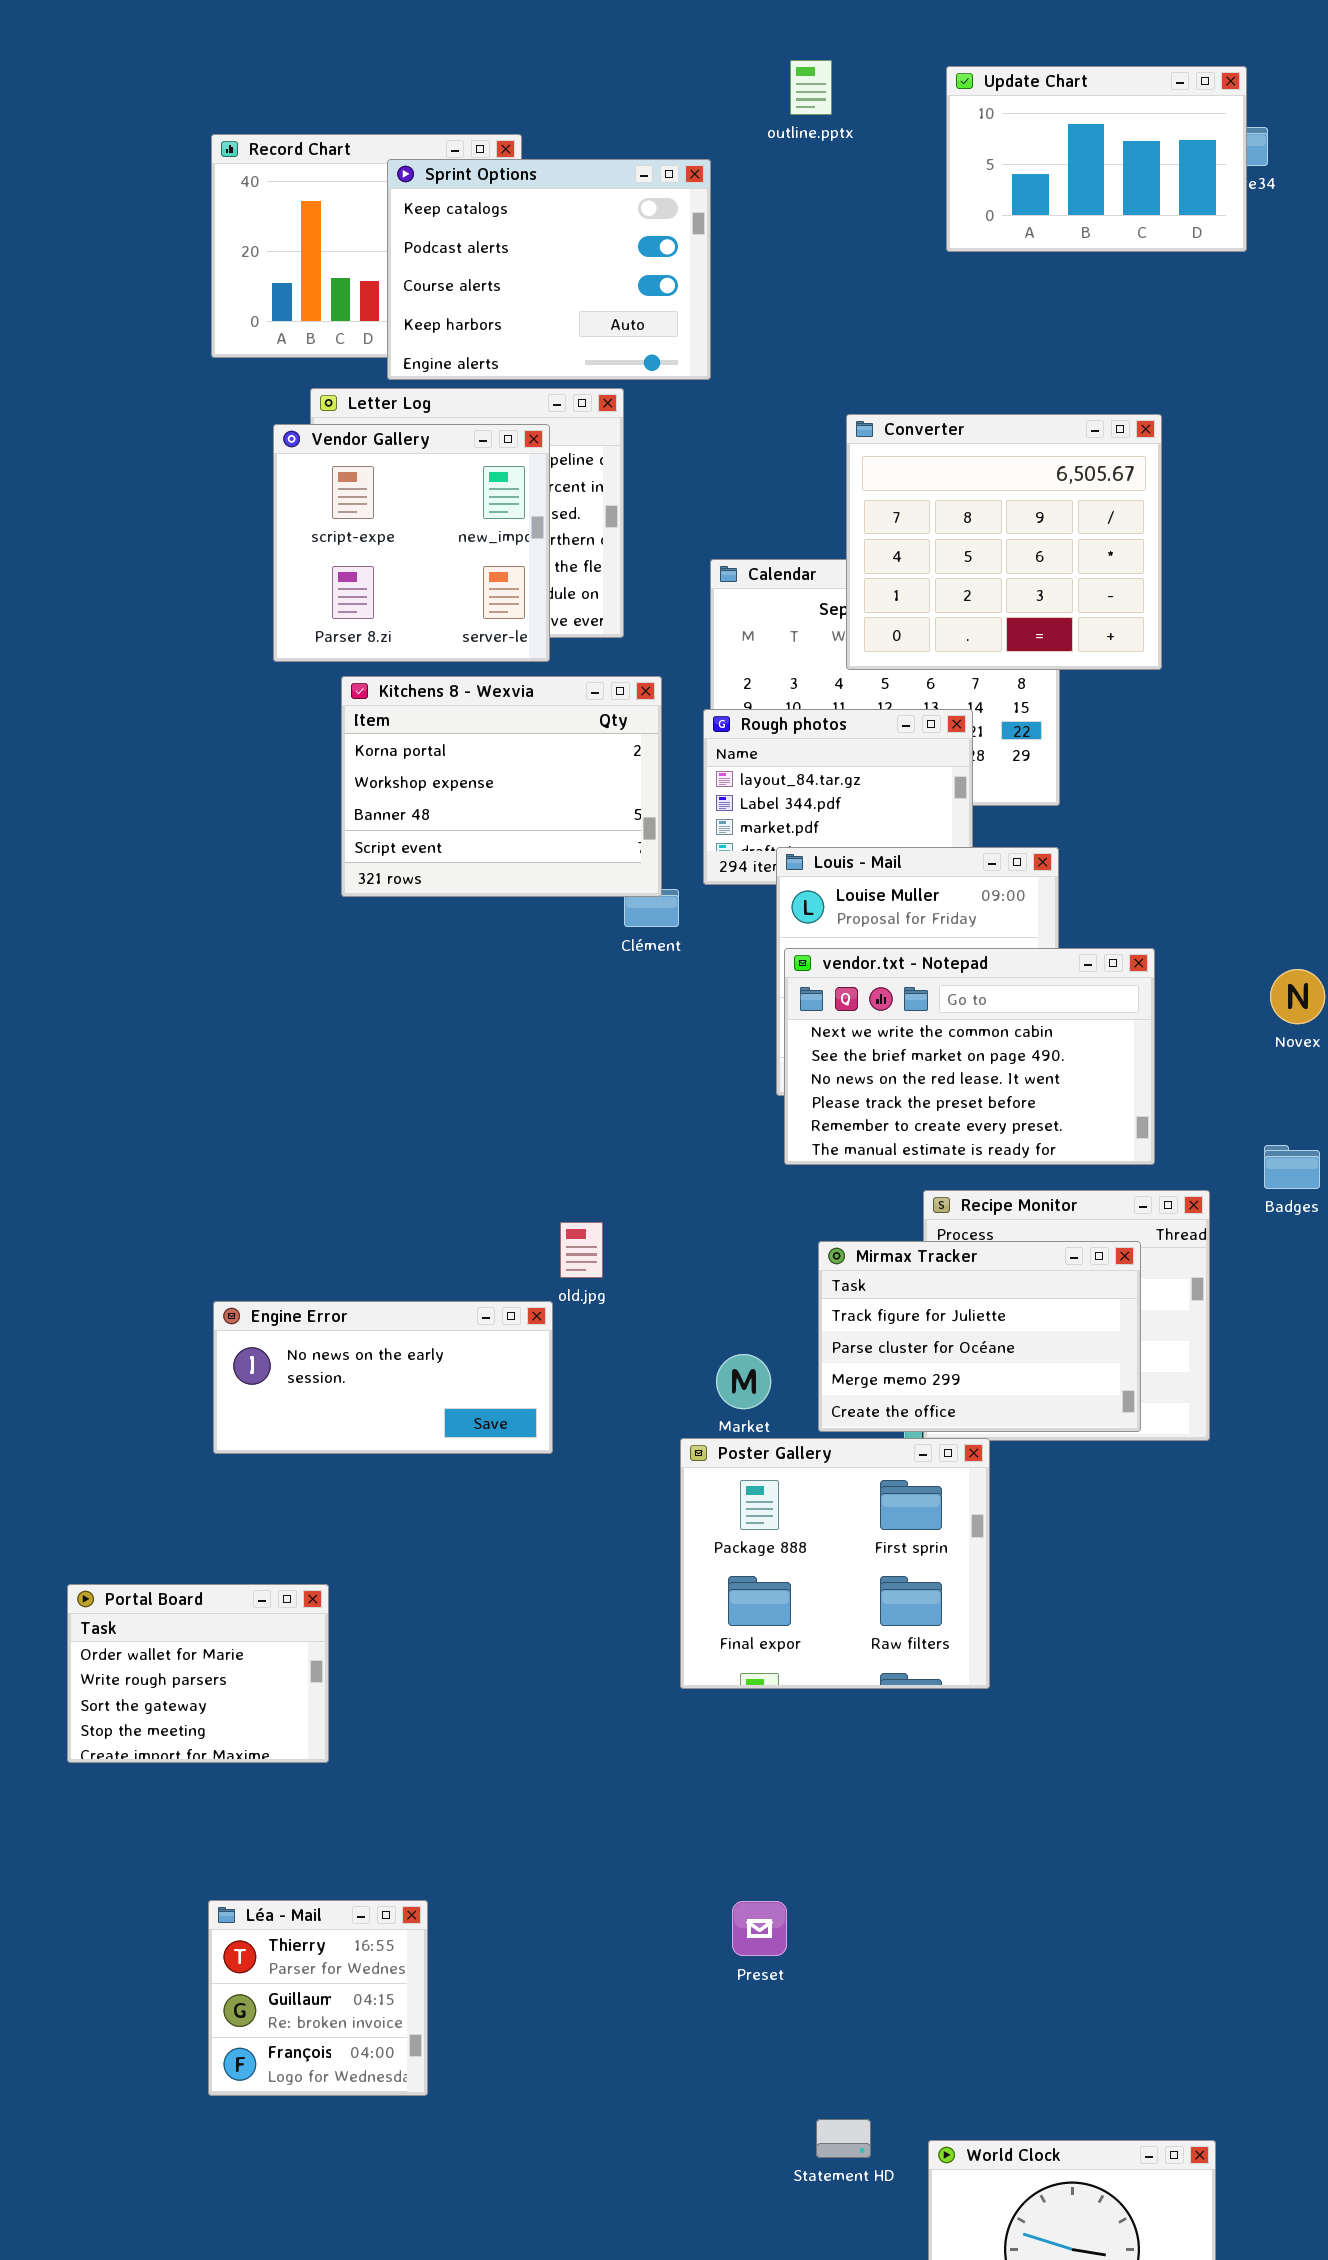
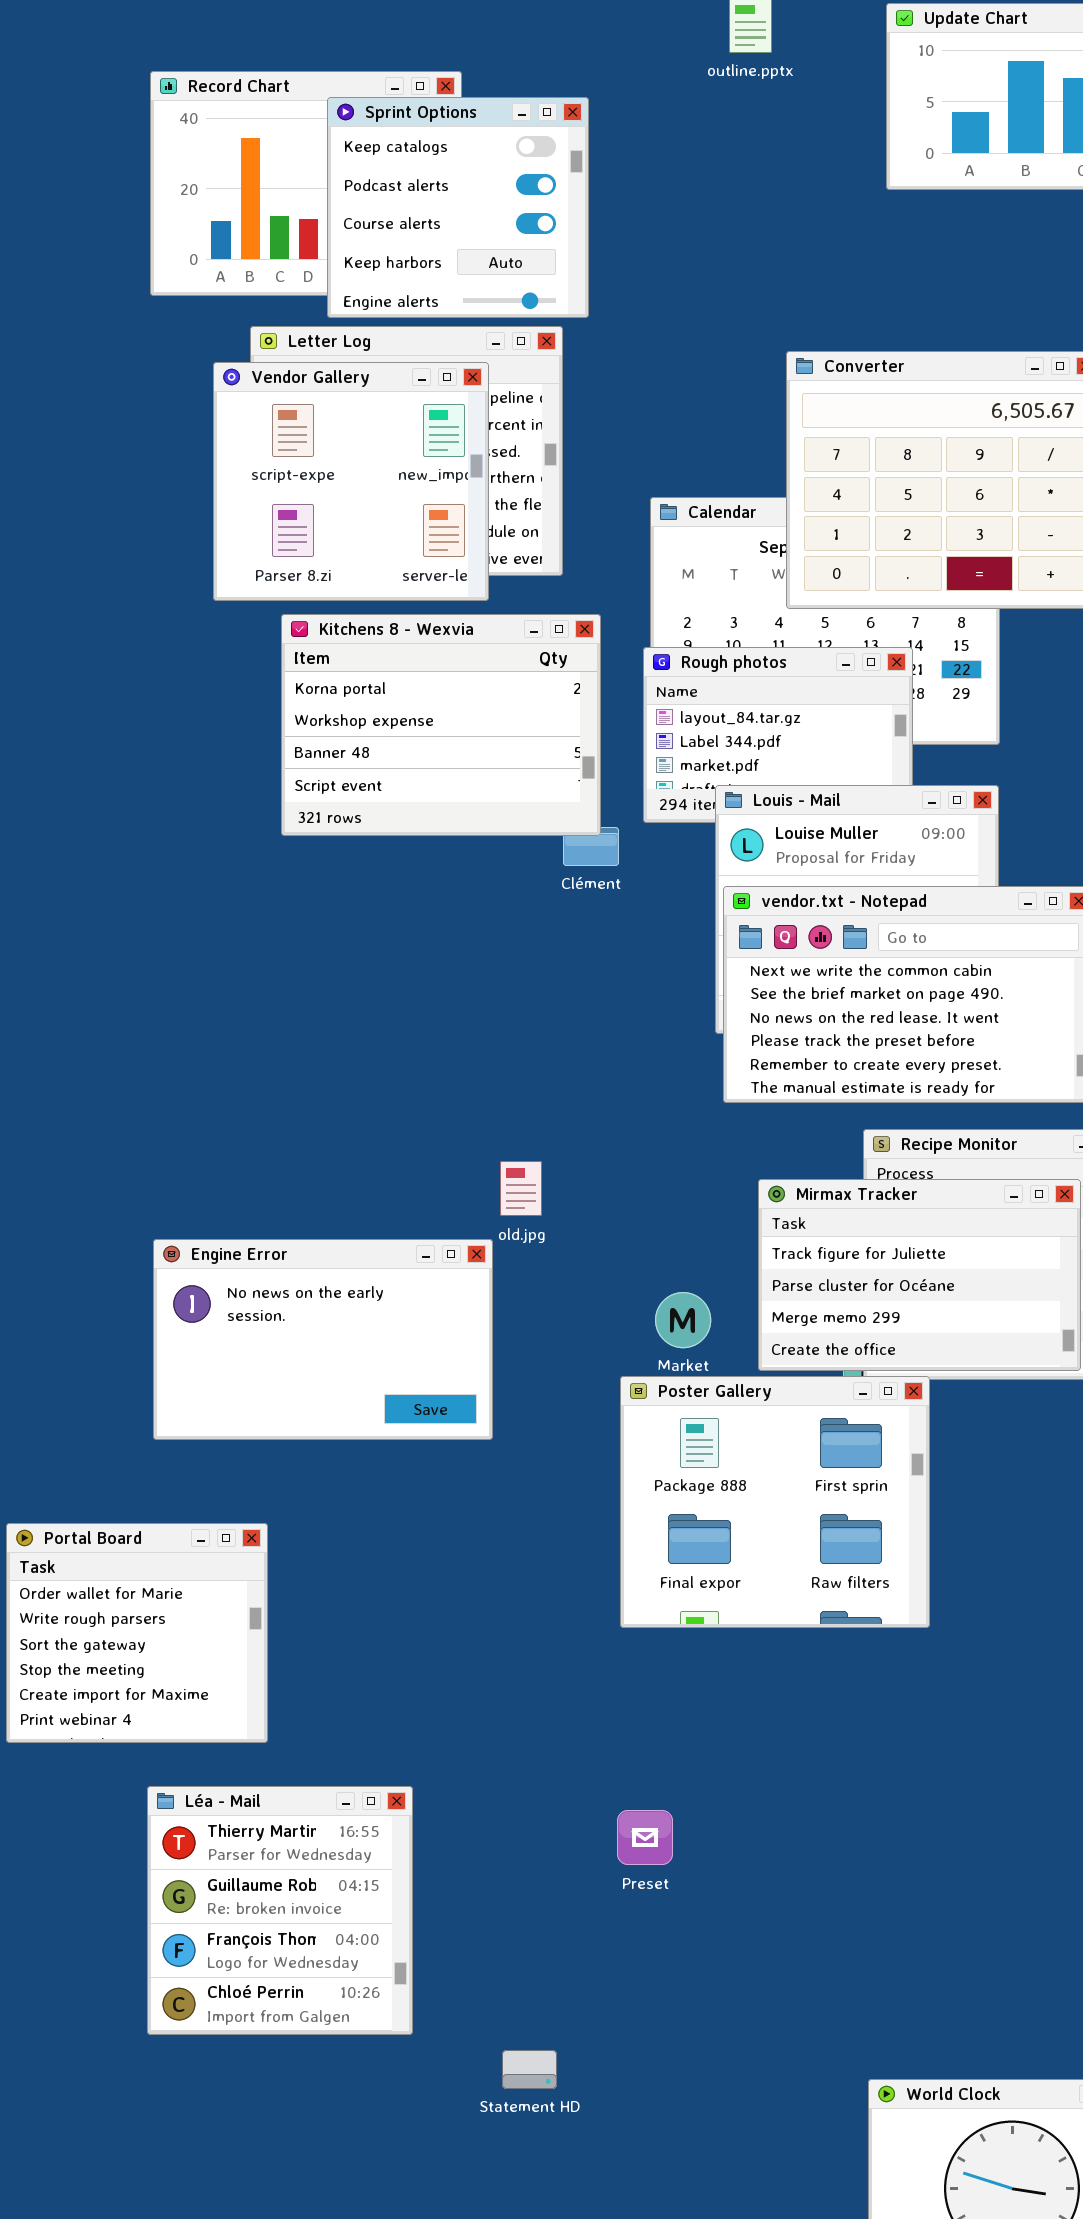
Sprint Options: [387,159,711,380] -> [327,97,589,318], resized
Engine Error: [213,1301,553,1454] -> [153,1239,493,1440], resized
Portal Board: [67,1584,329,1763] -> [6,1523,268,1743], resized
Léa - Mail: [208,1900,428,2096] -> [147,1786,413,2035], resized
Preset: [732,1901,787,1956] -> [617,1810,673,1865], moved
Statement HD: [816,2119,871,2158] -> [502,2050,557,2089], moved

